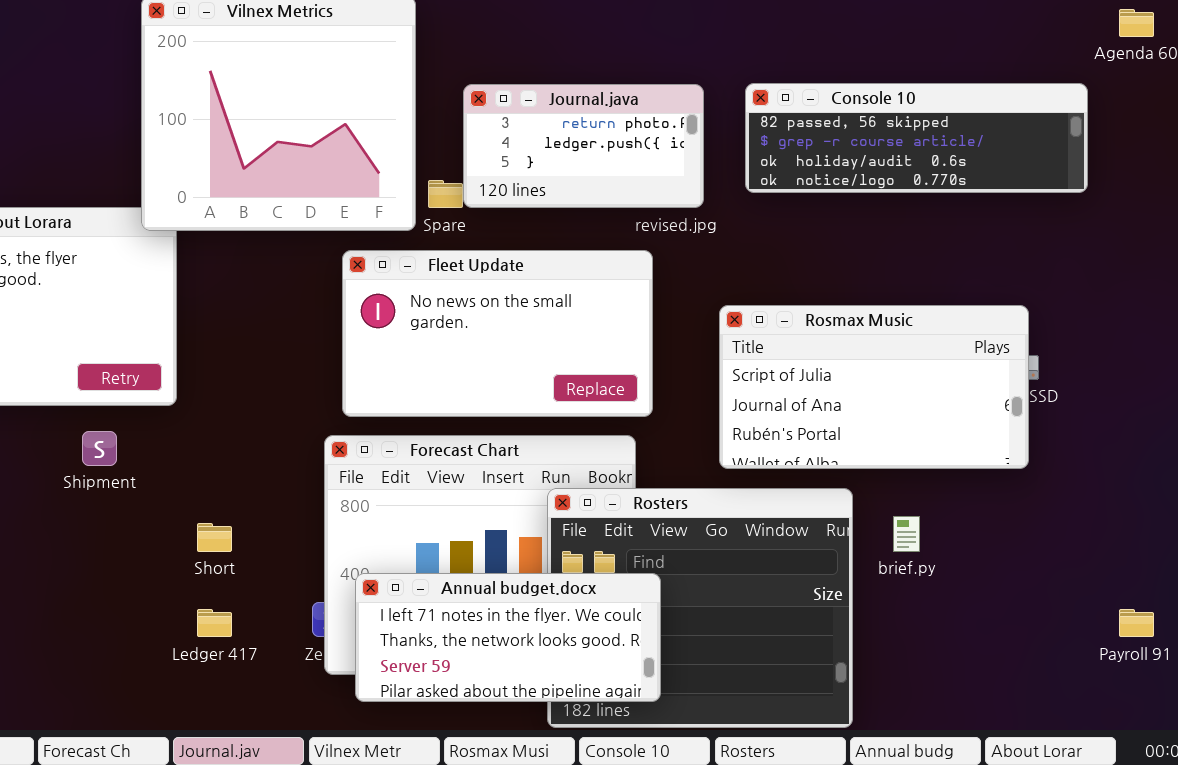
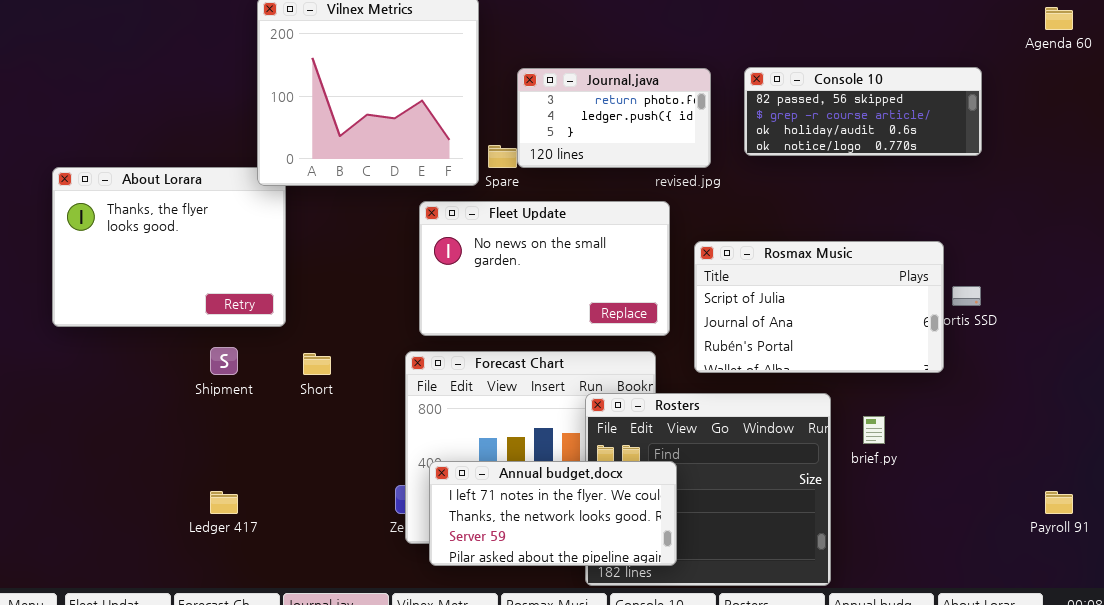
Console 10: [745,83,1088,193] -> [744,67,982,156], resized
Rosmax Music: [719,305,1029,469] -> [694,241,944,373], moved
Short: [197,523,232,552] -> [303,353,331,375], moved
Ledger 417: [197,609,232,637] -> [210,491,238,514], moved

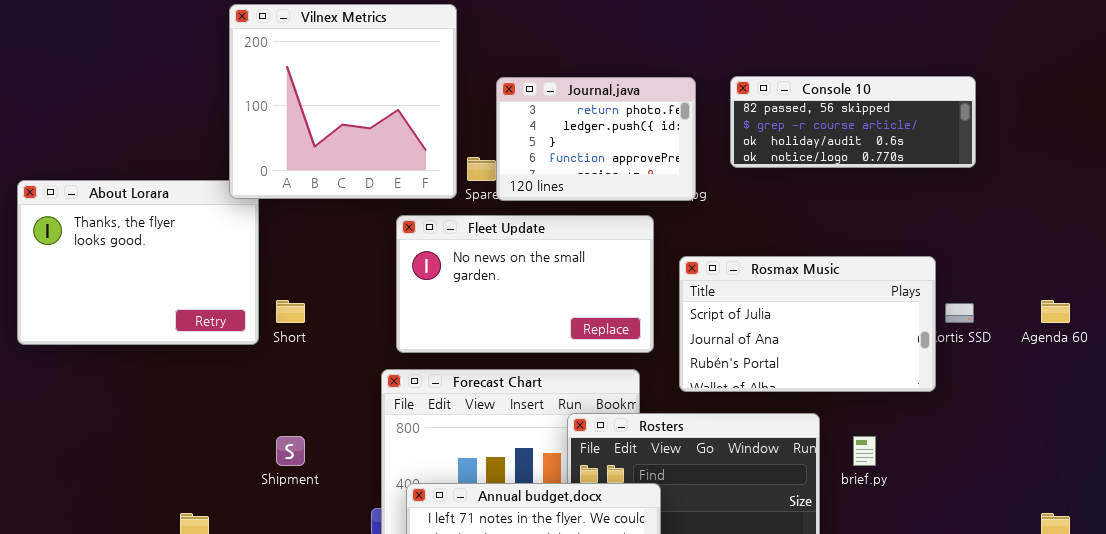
Agenda 60: [1045,7,1073,30] -> [1041,300,1070,323], moved
Journal.java: [517,68,711,168] -> [496,77,696,201], resized
Shipment: [210,347,238,375] -> [276,436,305,466], moved
Short: [303,353,331,375] -> [276,300,305,323], moved

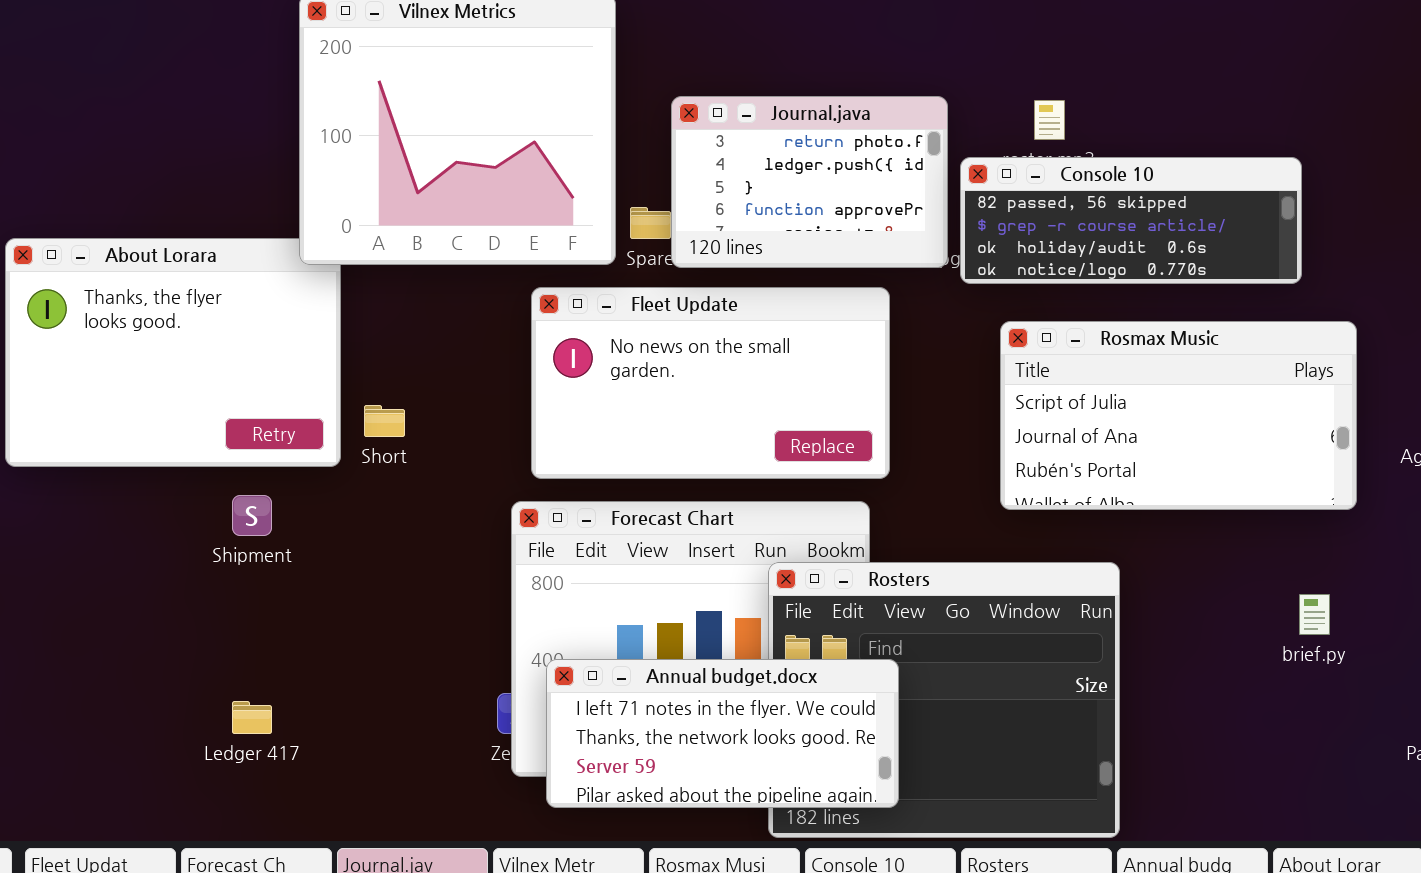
Console 10: [730,76,976,168] -> [960,157,1302,284], moved
Rosmax Music: [679,256,936,392] -> [1000,321,1357,510], moved
Shipment: [276,436,305,466] -> [232,495,272,536], moved
brief.py: [853,436,876,466] -> [1299,594,1330,635], moved

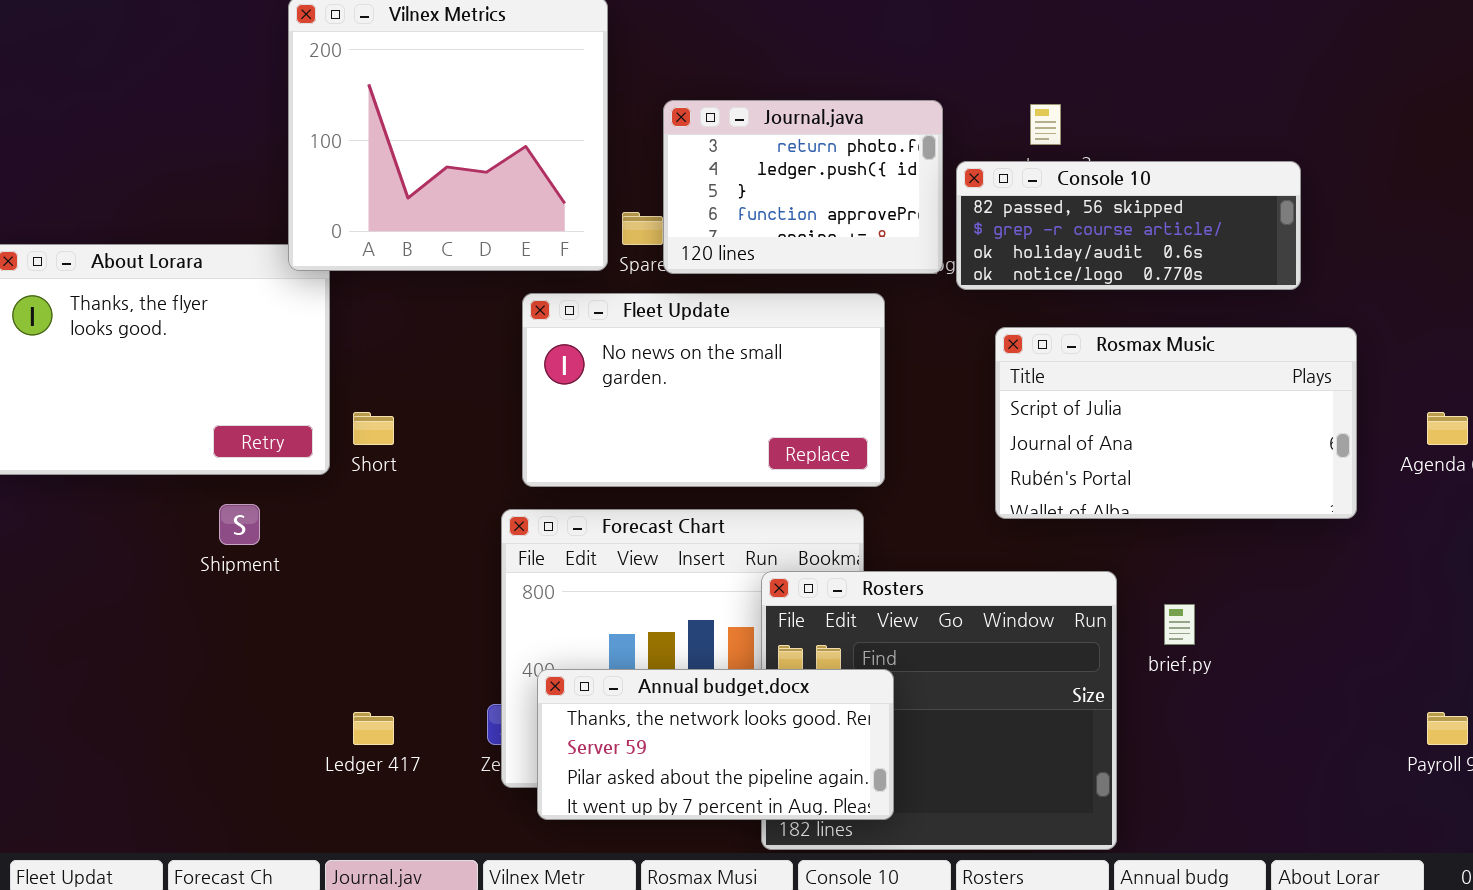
brief.py: [1299,594,1330,635] -> [1164,604,1195,645], moved
Annual budget.docx: [546,659,899,808] -> [537,669,894,820], scrolled down 1 row
Ledger 417: [232,701,272,734] -> [353,712,394,745], moved

